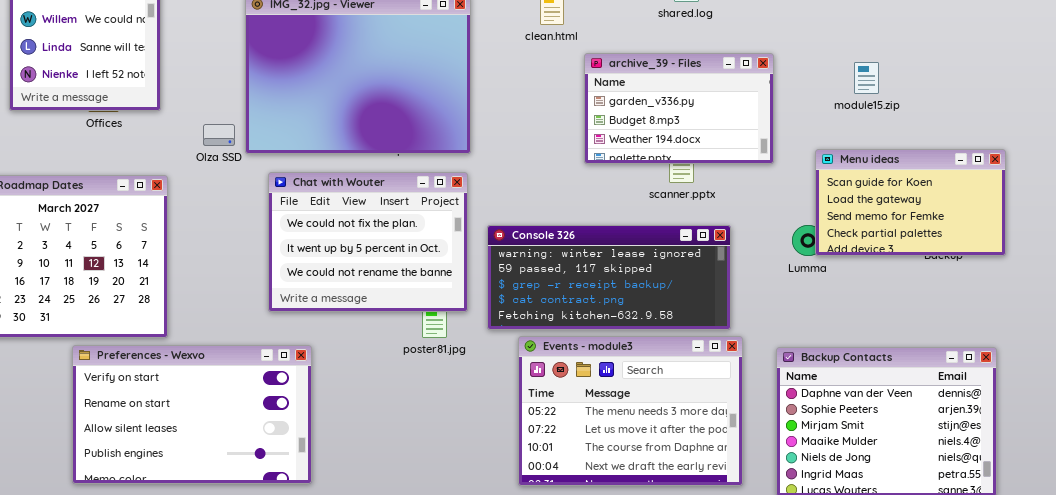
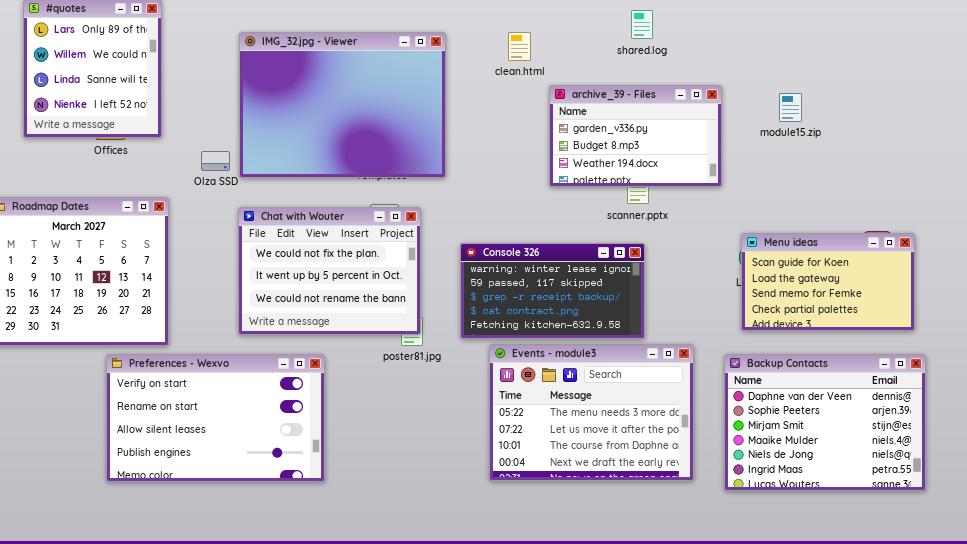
module15.zip: [854,62,879,94] -> [779,93,802,122], moved
Menu ideas: [815,149,1006,256] -> [741,233,915,331], moved
Chat with Wouter: [268,172,468,312] -> [238,207,421,335], moved
Console 326: [487,225,731,330] -> [460,243,645,339], resized
Preferences - Wexvo: [72,345,312,484] -> [106,354,325,482], moved

